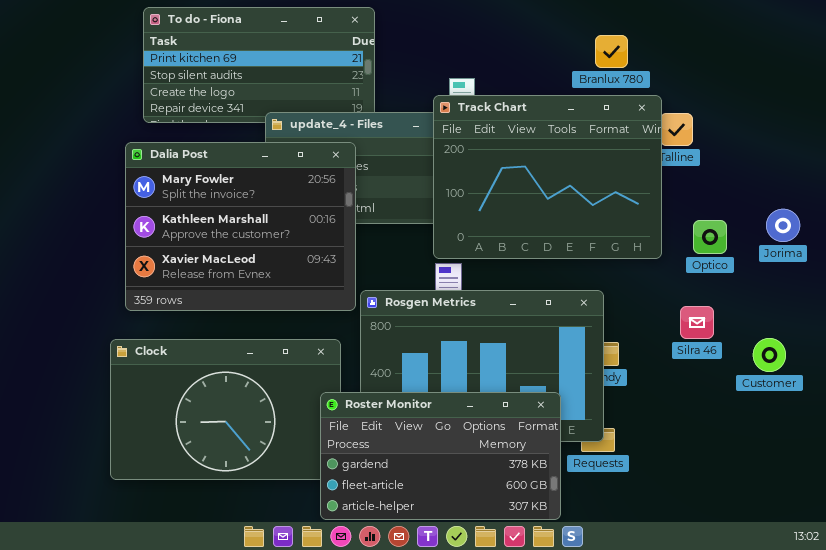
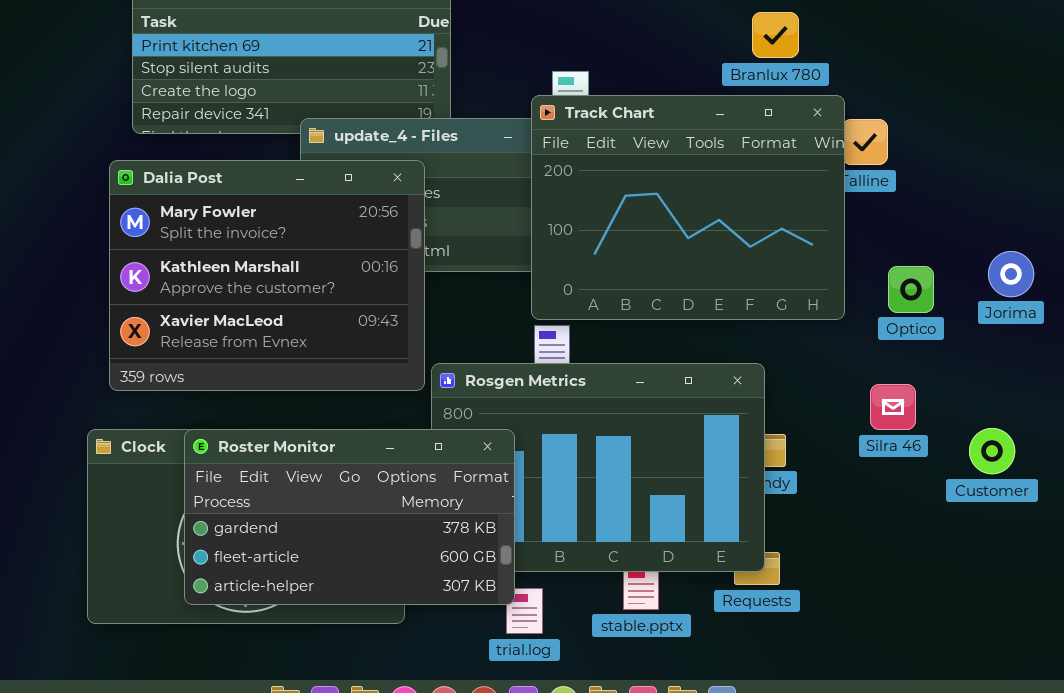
Roster Monitor: [320,392,561,520] -> [184,429,515,605], moved

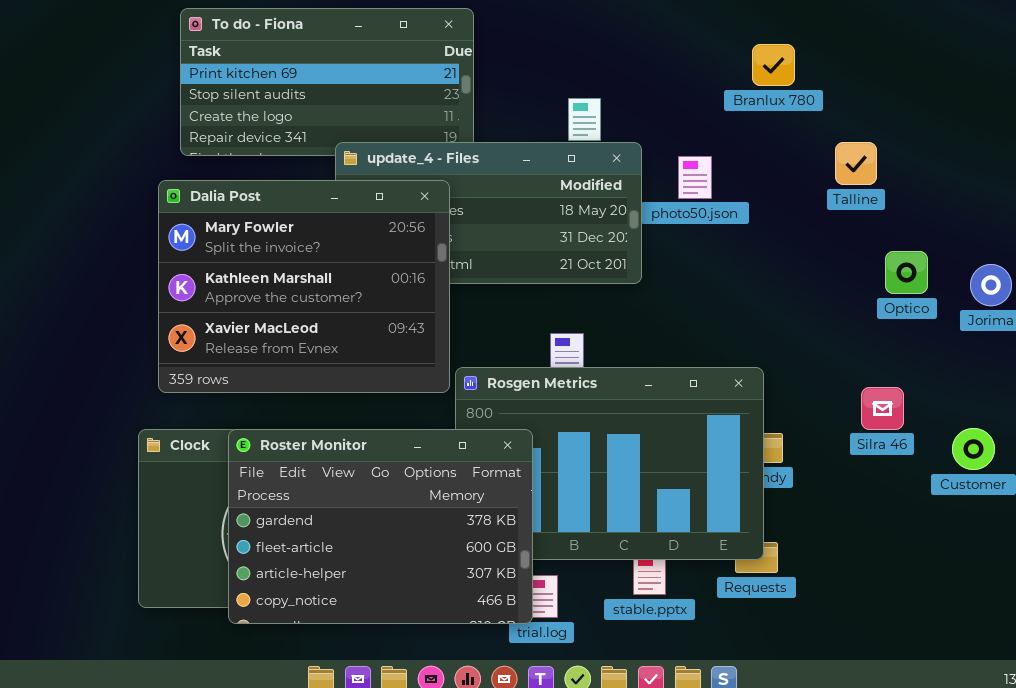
Track Chart: [531,95,845,320] -> none, closed
Optico: [888,266,934,313] -> [885,251,928,294], moved
Roster Monitor: [184,429,515,605] -> [228,429,533,624], resized

